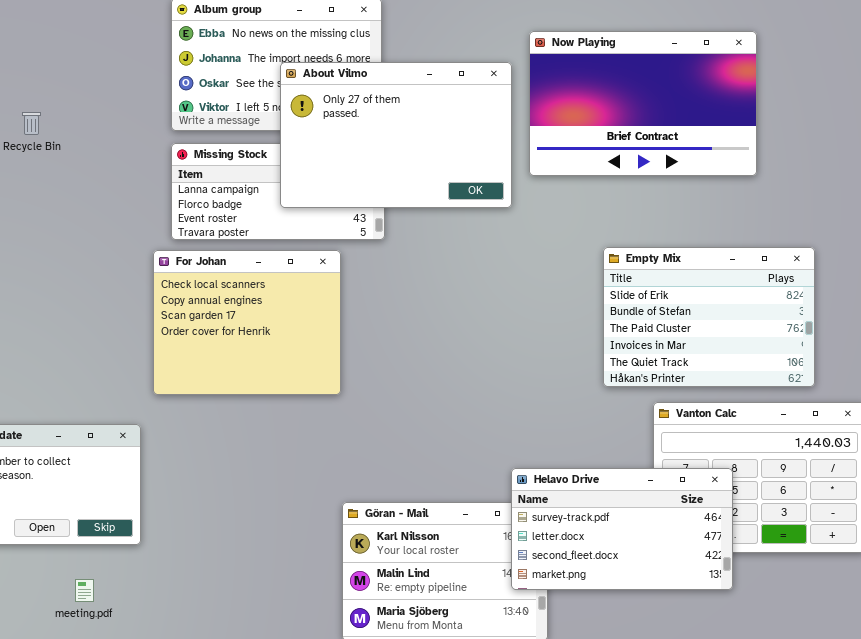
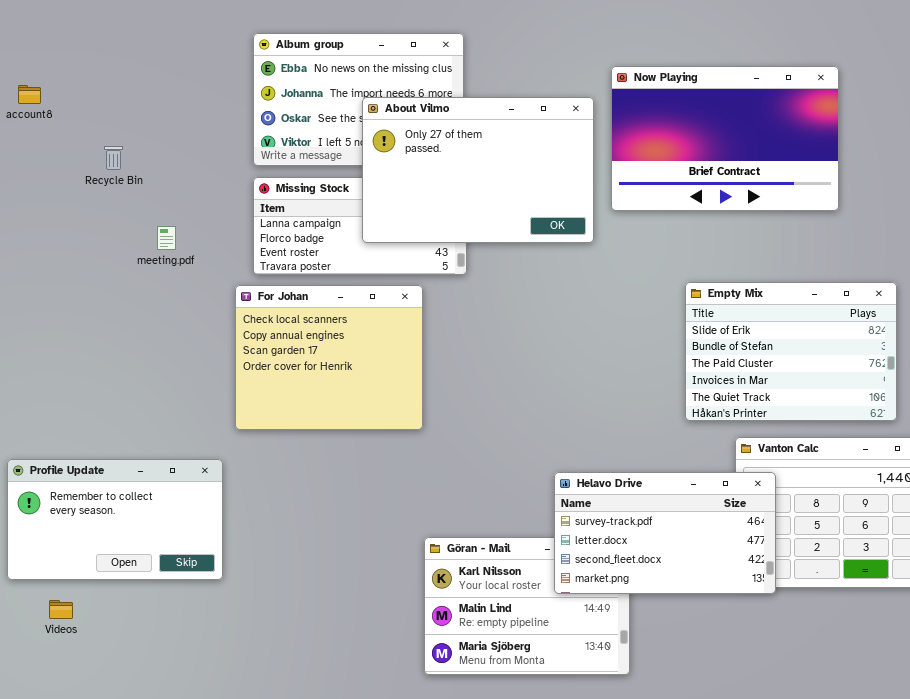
Helavo Drive: [511,468,733,590] -> [554,472,776,594], moved
meeting.pdf: [75,579,94,602] -> [157,226,176,250], moved

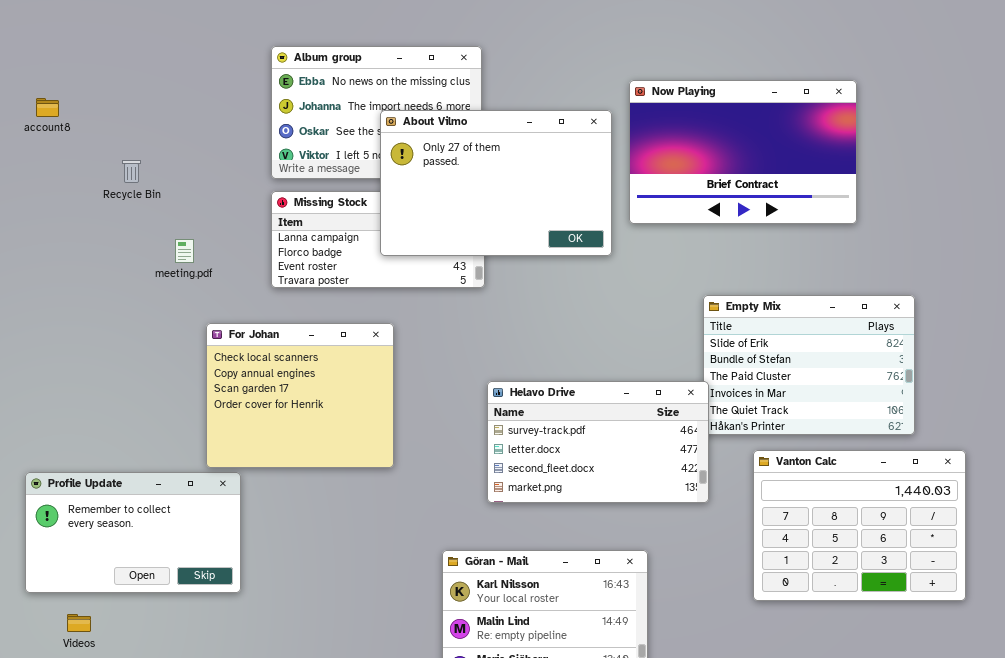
For Johan: [235,285,423,430] -> [206,323,394,468], moved
Helavo Drive: [554,472,776,594] -> [487,381,709,503], moved

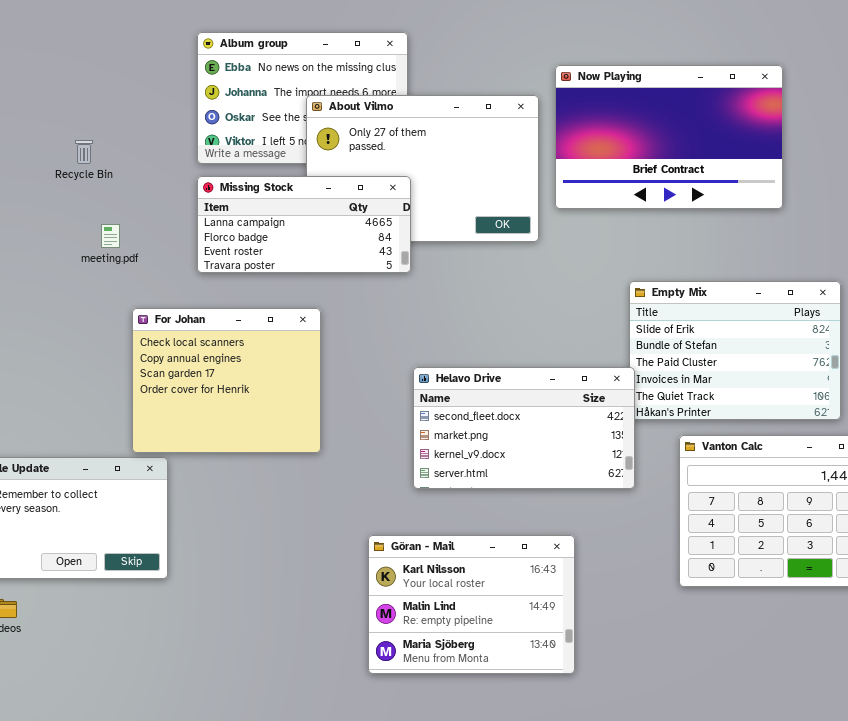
Recycle Bin: [122,160,141,183] -> [75,140,93,164], moved
Missing Stock: [271,191,485,288] -> [197,176,411,273], raised
Helavo Drive: [487,381,709,503] -> [413,367,635,489], scrolled down 2 rows

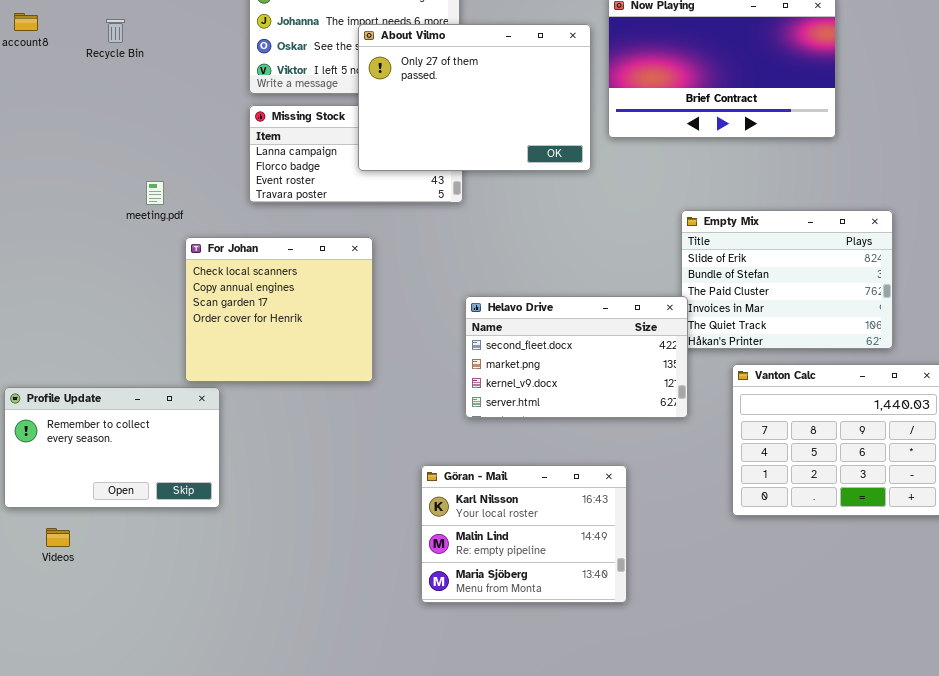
About Vilmo: [306,95,539,242] -> [358,24,591,171], raised
Recycle Bin: [75,140,93,164] -> [106,19,125,43], moved
meeting.pdf: [101,224,120,248] -> [146,181,164,205], moved

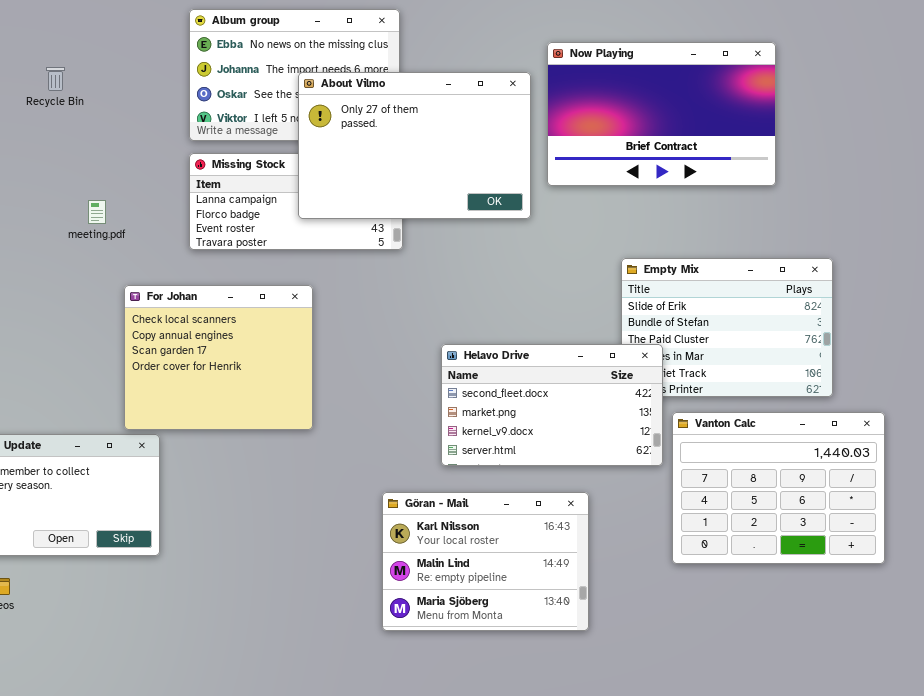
meeting.pdf: [146,181,164,205] -> [88,200,106,224], moved
Helavo Drive: [465,296,688,418] -> [441,344,663,466], moved
Göran - Mail: [421,465,627,603] -> [382,492,589,631], moved

